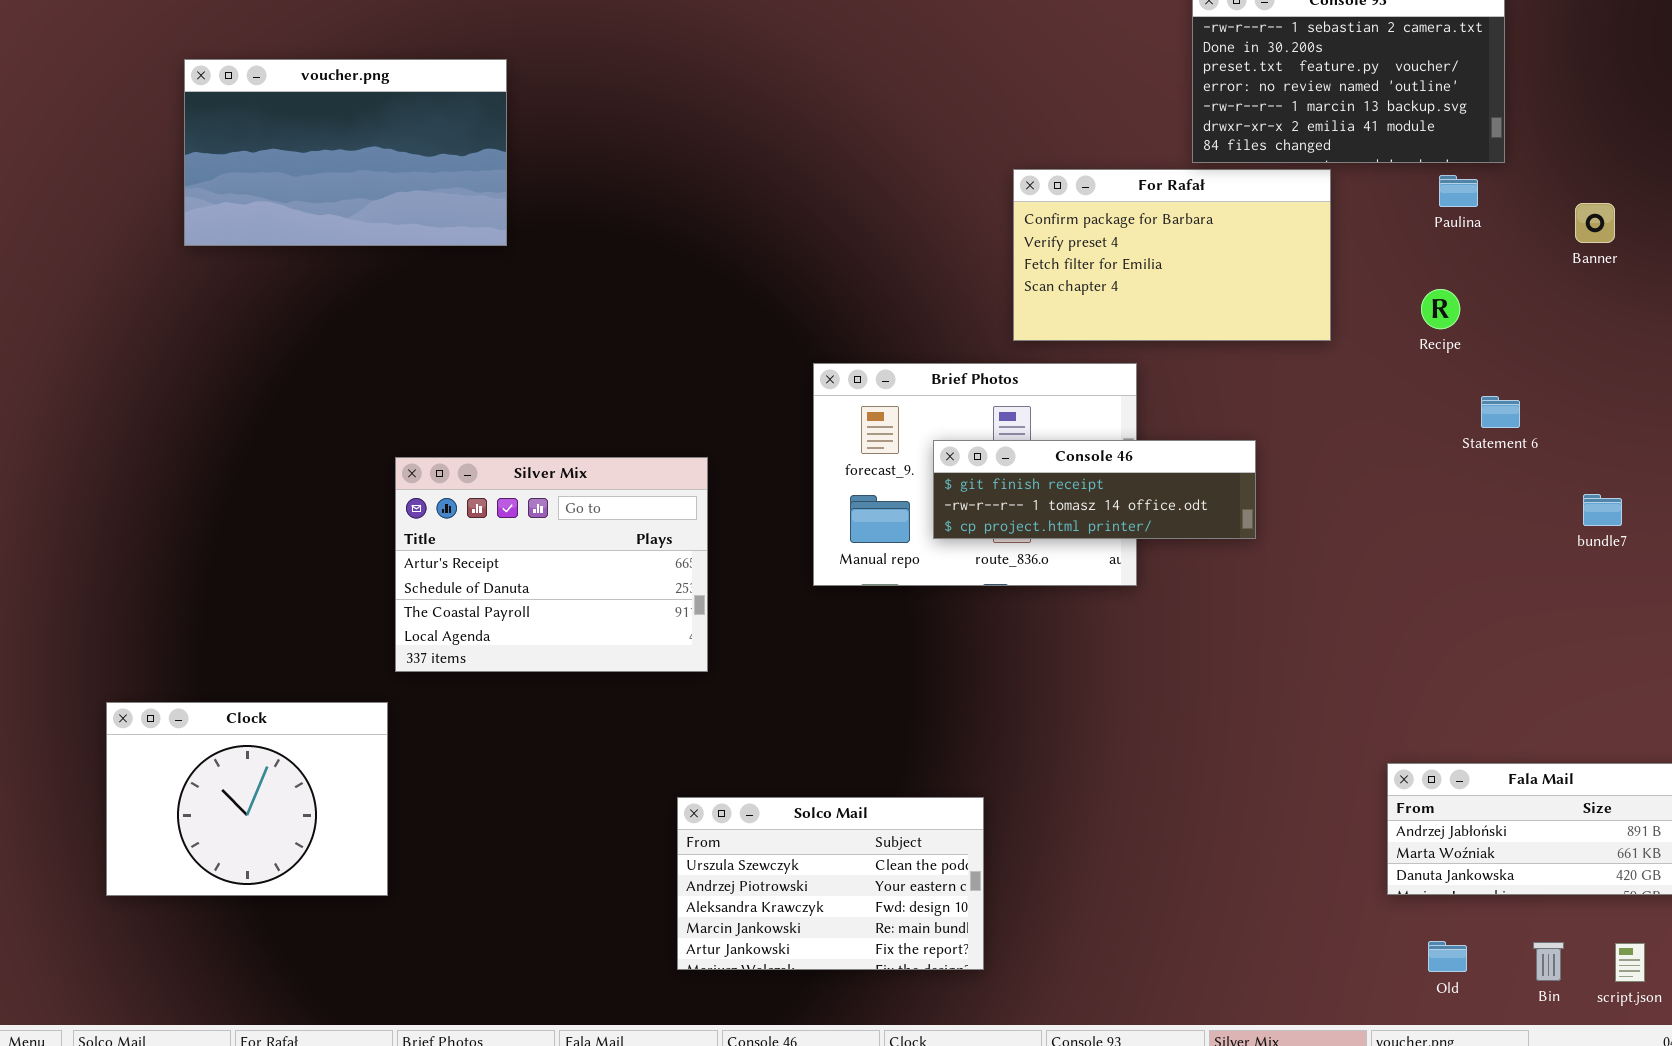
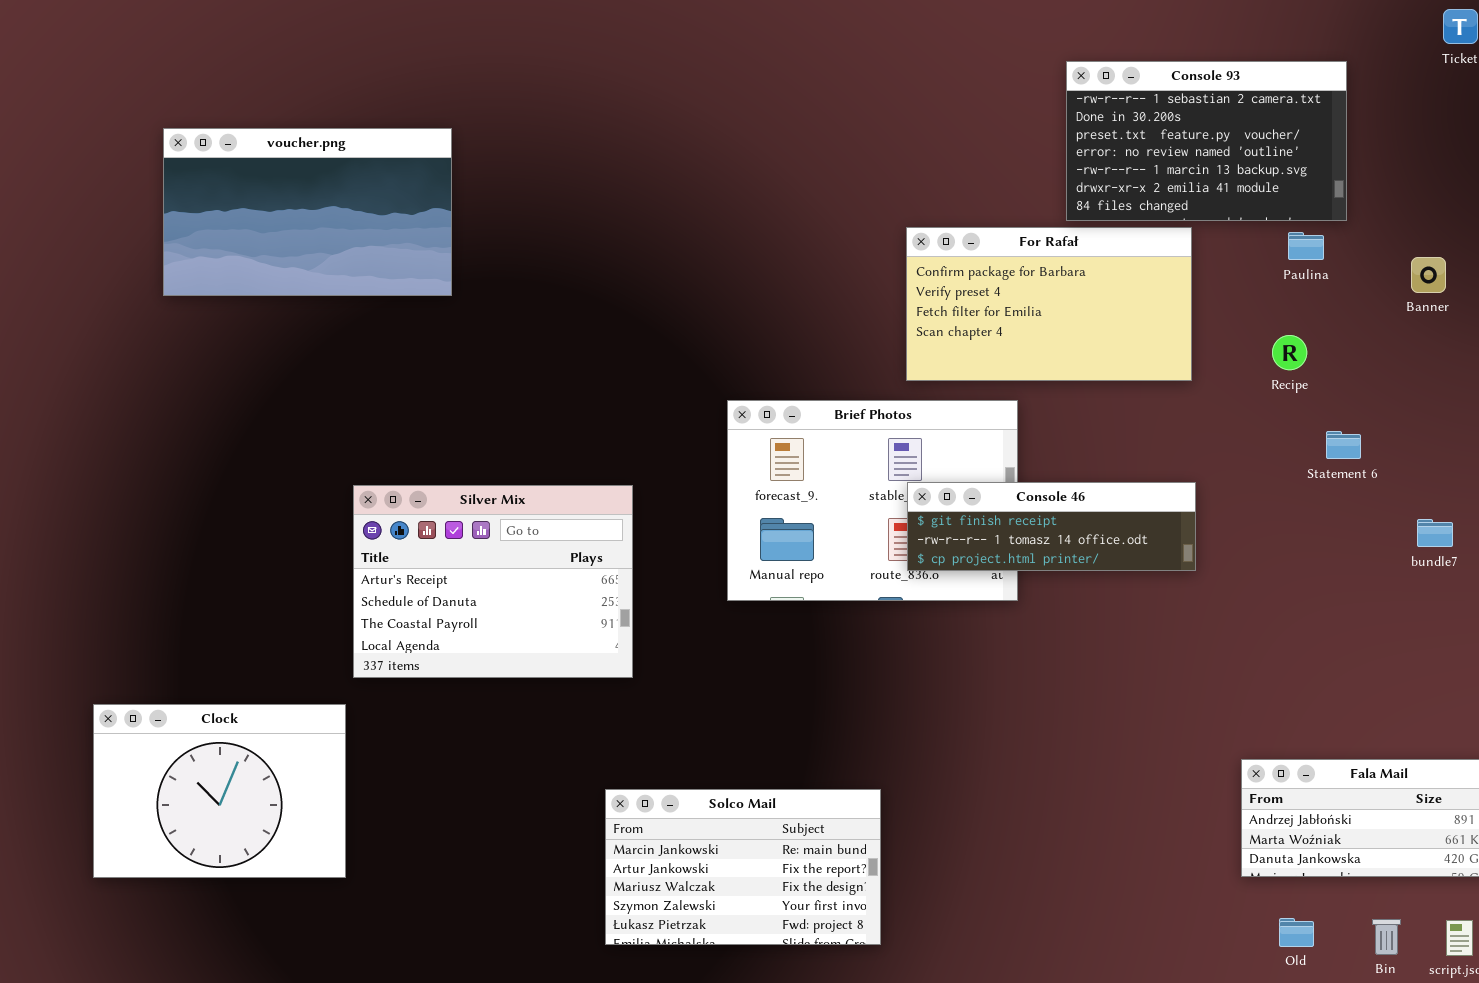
Console 46: [933,440,1256,539] -> [907,482,1196,571], moved
Solco Mail: [677,797,984,970] -> [605,789,881,945], scrolled down 3 rows

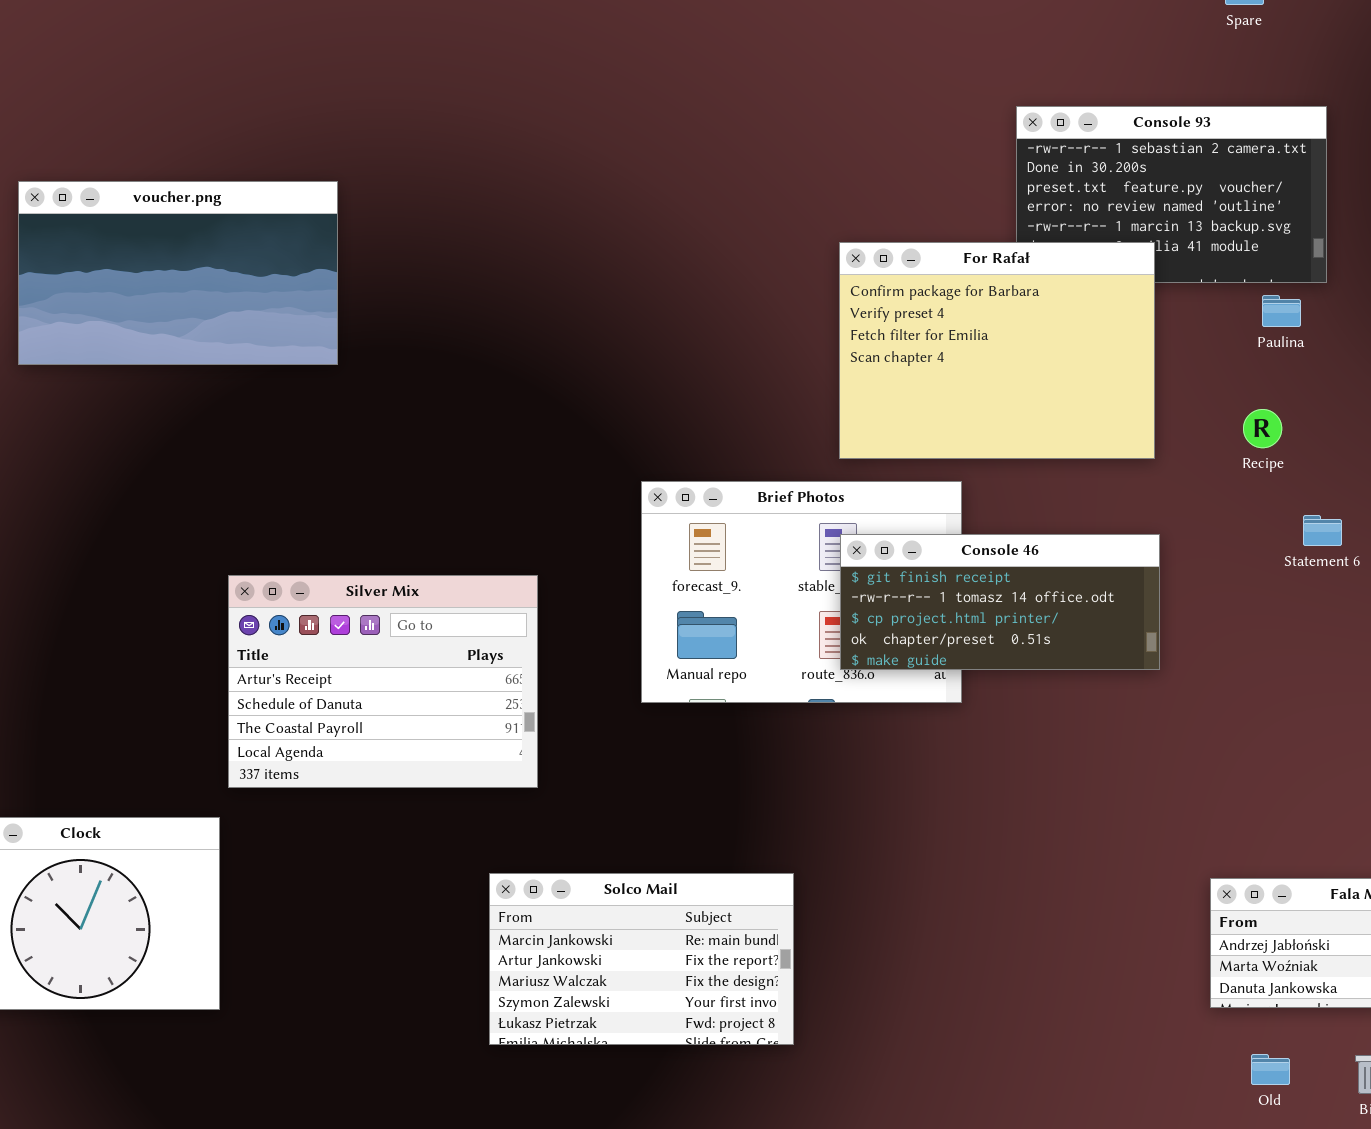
For Rafał: [906,227,1192,381] -> [839,242,1155,459], resized
Console 46: [907,482,1196,571] -> [840,534,1160,670], resized
Solco Mail: [605,789,881,945] -> [489,873,794,1045], moved

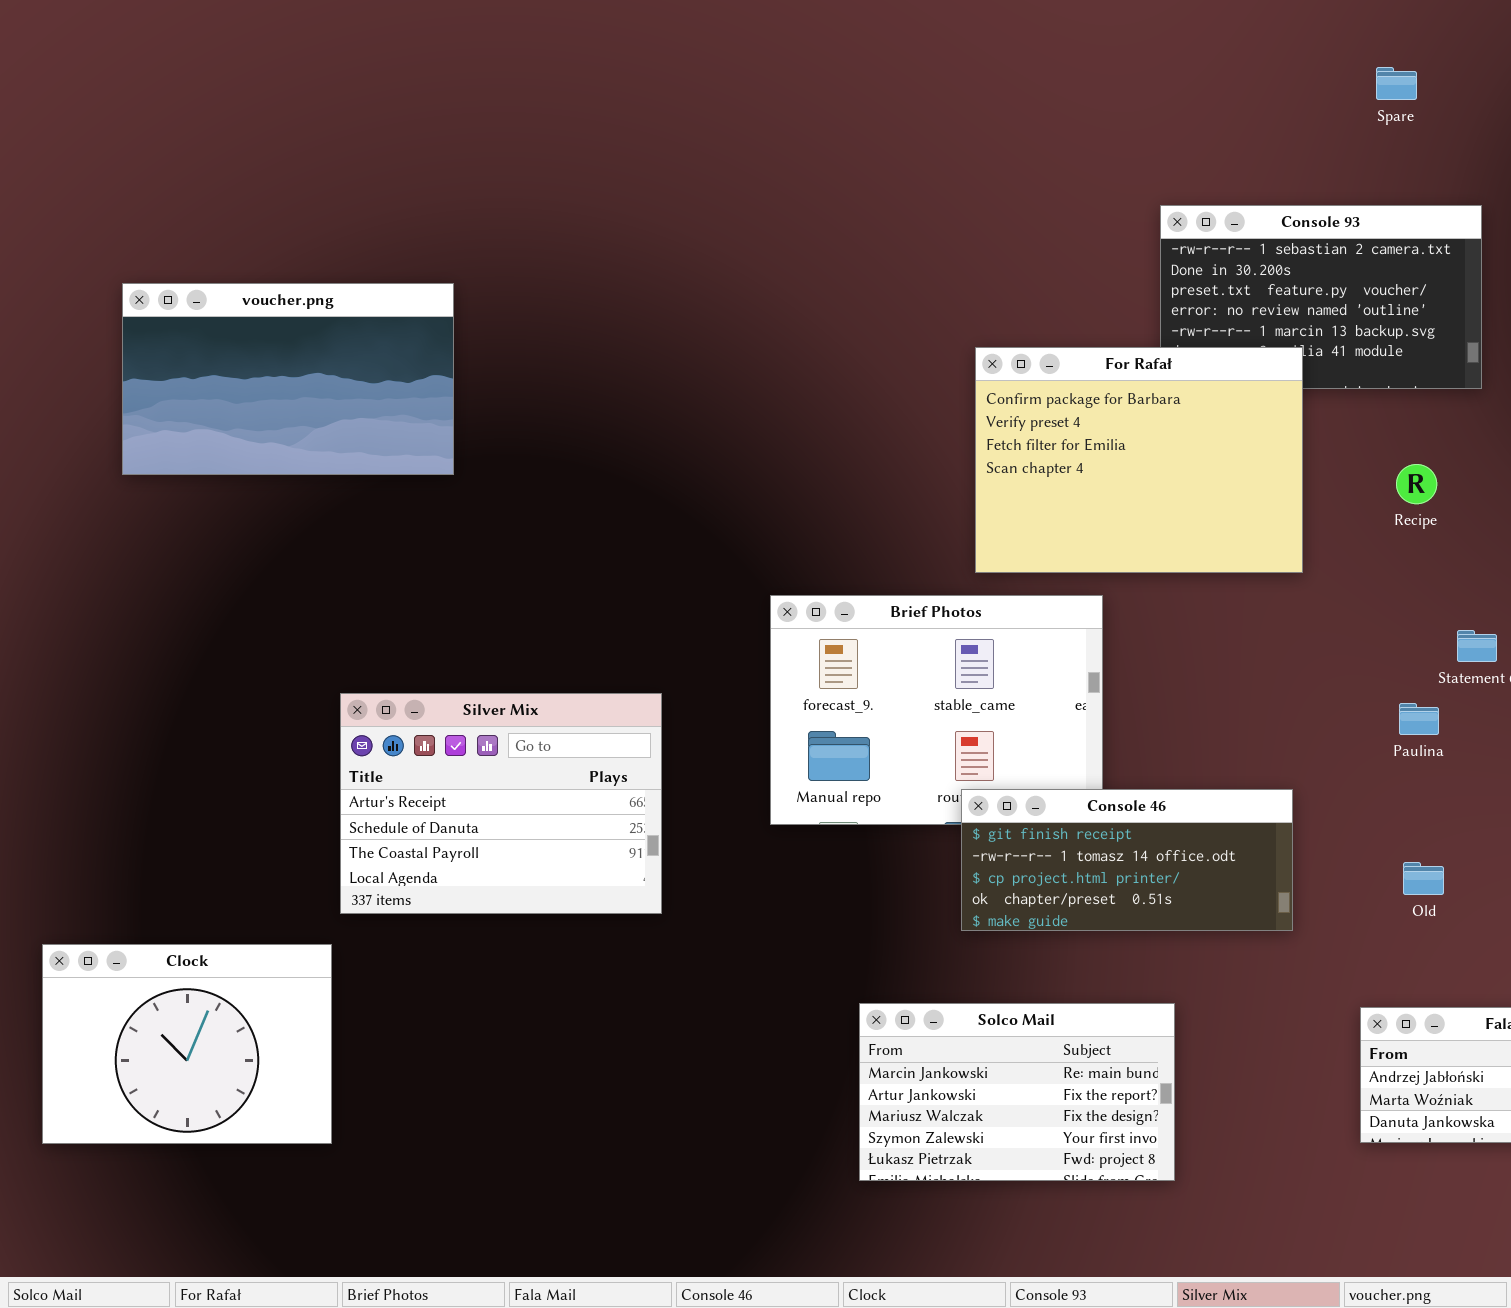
Paulina: [1262,295,1301,327] -> [1399,703,1439,735], moved
Recipe: [1243,409,1282,448] -> [1396,464,1437,504], moved
Console 46: [840,534,1160,670] -> [961,789,1293,931], moved
Solco Mail: [489,873,794,1045] -> [859,1003,1175,1181], moved
Old: [1251,1054,1290,1085] -> [1403,862,1444,895], moved

